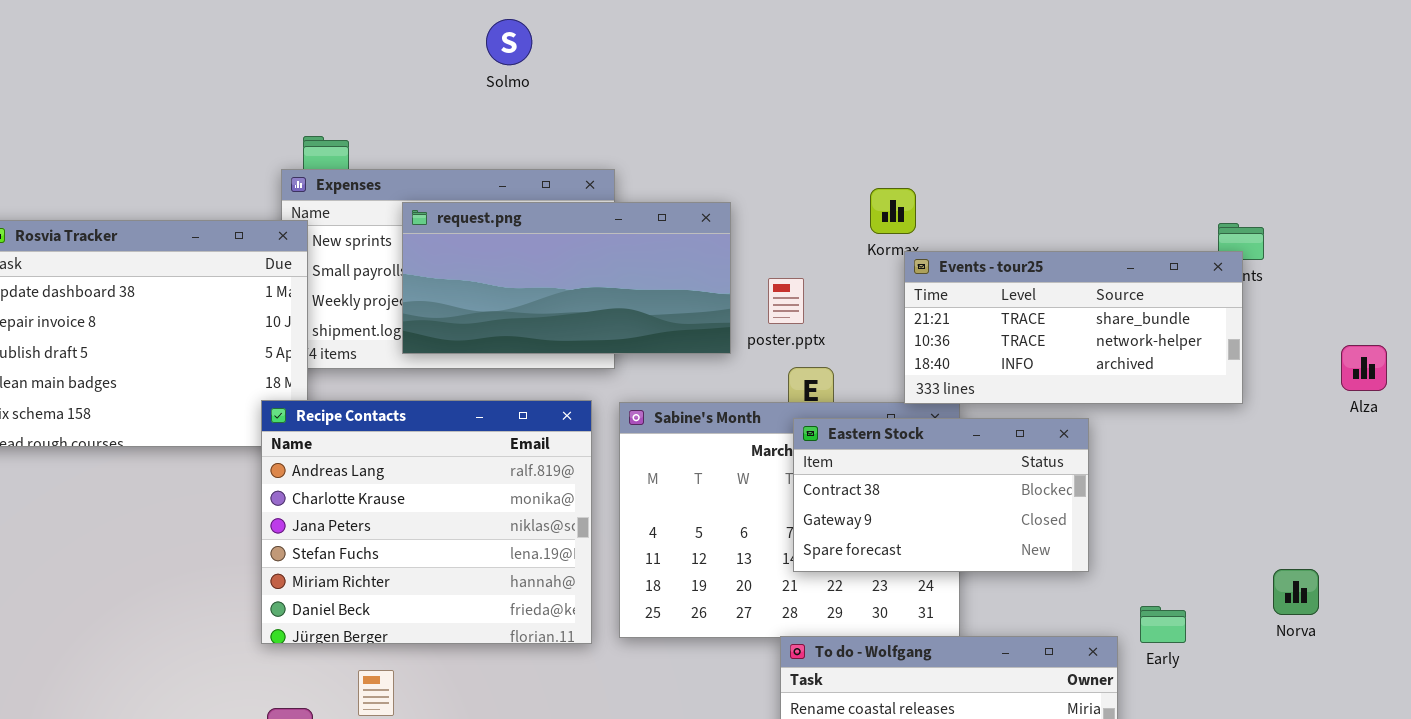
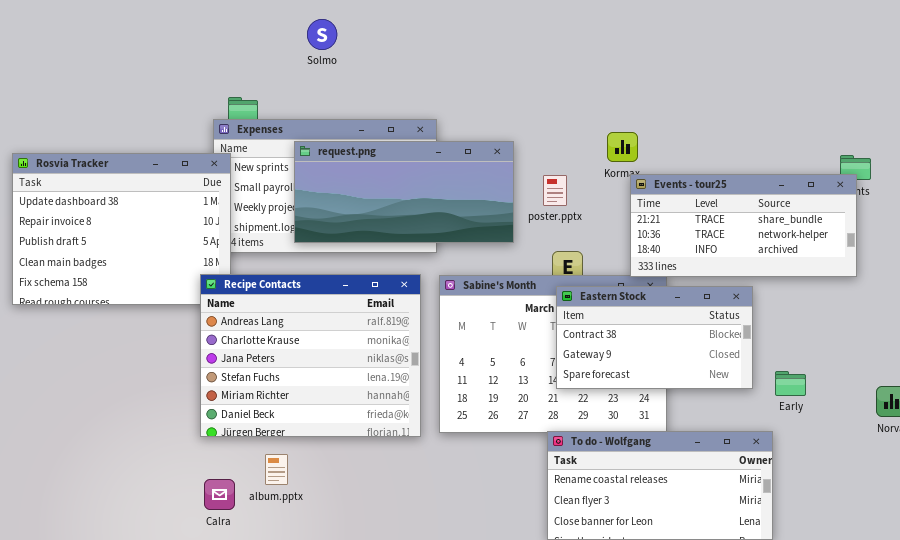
Solmo: [486,19,532,65] -> [307,19,337,50], moved
poster.pptx: [768,278,804,324] -> [543,175,567,206], moved
Early: [1140,606,1186,643] -> [775,371,806,396], moved

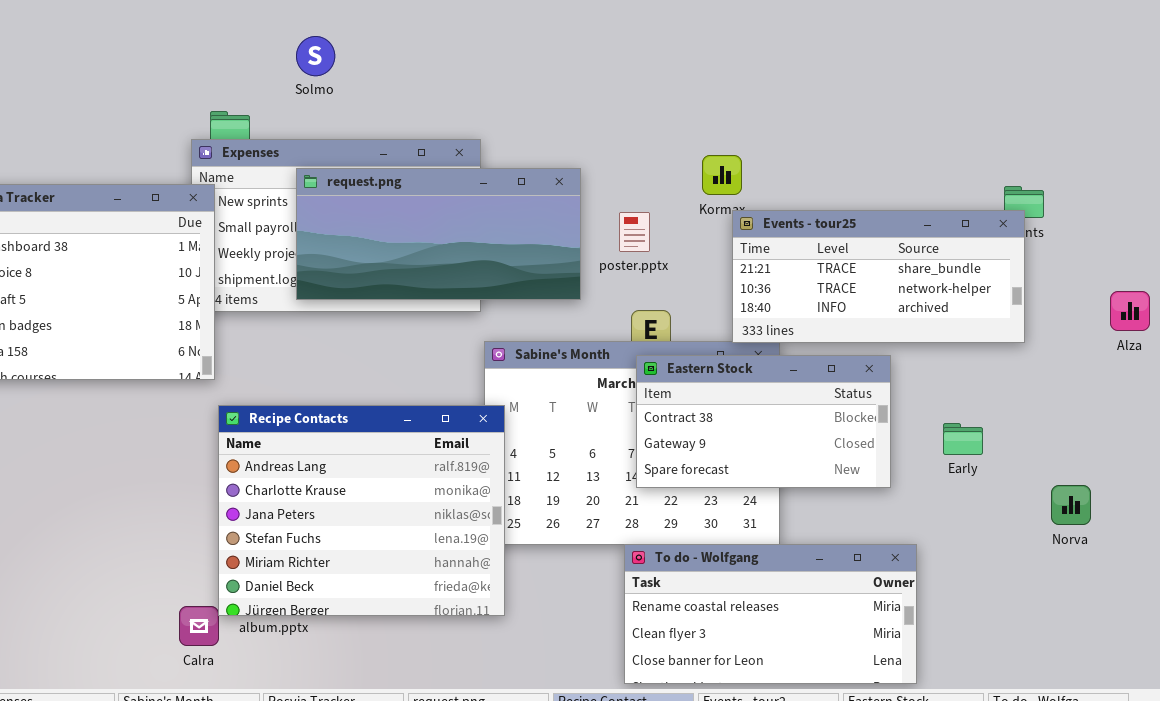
Solmo: [307,19,337,50] -> [296,36,335,76], moved
Recipe Contacts: [200,274,421,437] -> [218,405,505,616], moved
Early: [775,371,806,396] -> [943,423,983,455], moved

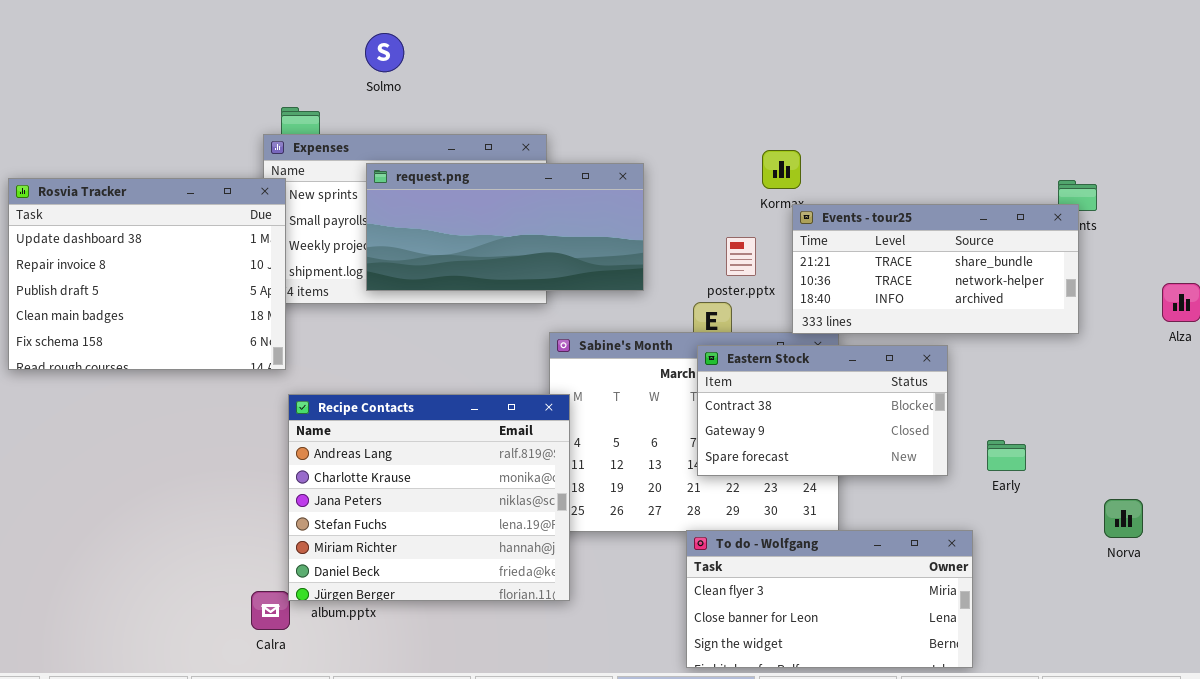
poster.pptx: [619,212,650,252] -> [726,237,756,276], moved
Early: [943,423,983,455] -> [987,440,1026,471], moved
Norva: [1051,485,1091,525] -> [1104,499,1143,538], moved
To do - Wolfgang: [624,544,917,684] -> [686,530,973,668], scrolled down 1 row

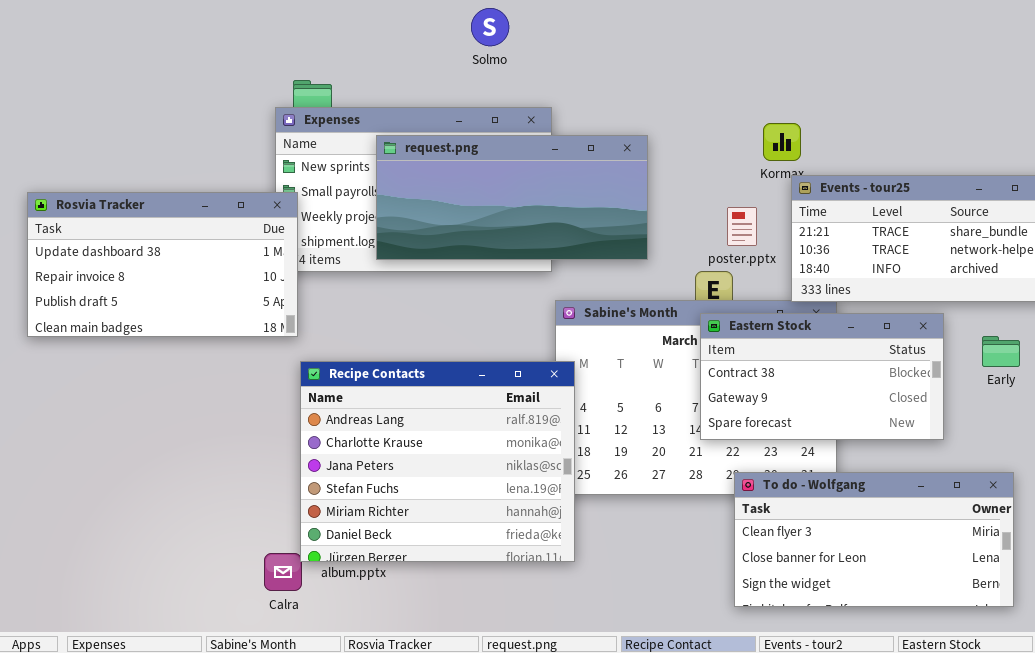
Solmo: [365,33,404,72] -> [471,8,509,46], moved
Rosvia Tracker: [8,178,286,370] -> [27,192,298,337], resized
Early: [987,440,1026,471] -> [982,336,1020,367], moved
To do - Wolfgang: [686,530,973,668] -> [734,472,1014,607], moved

